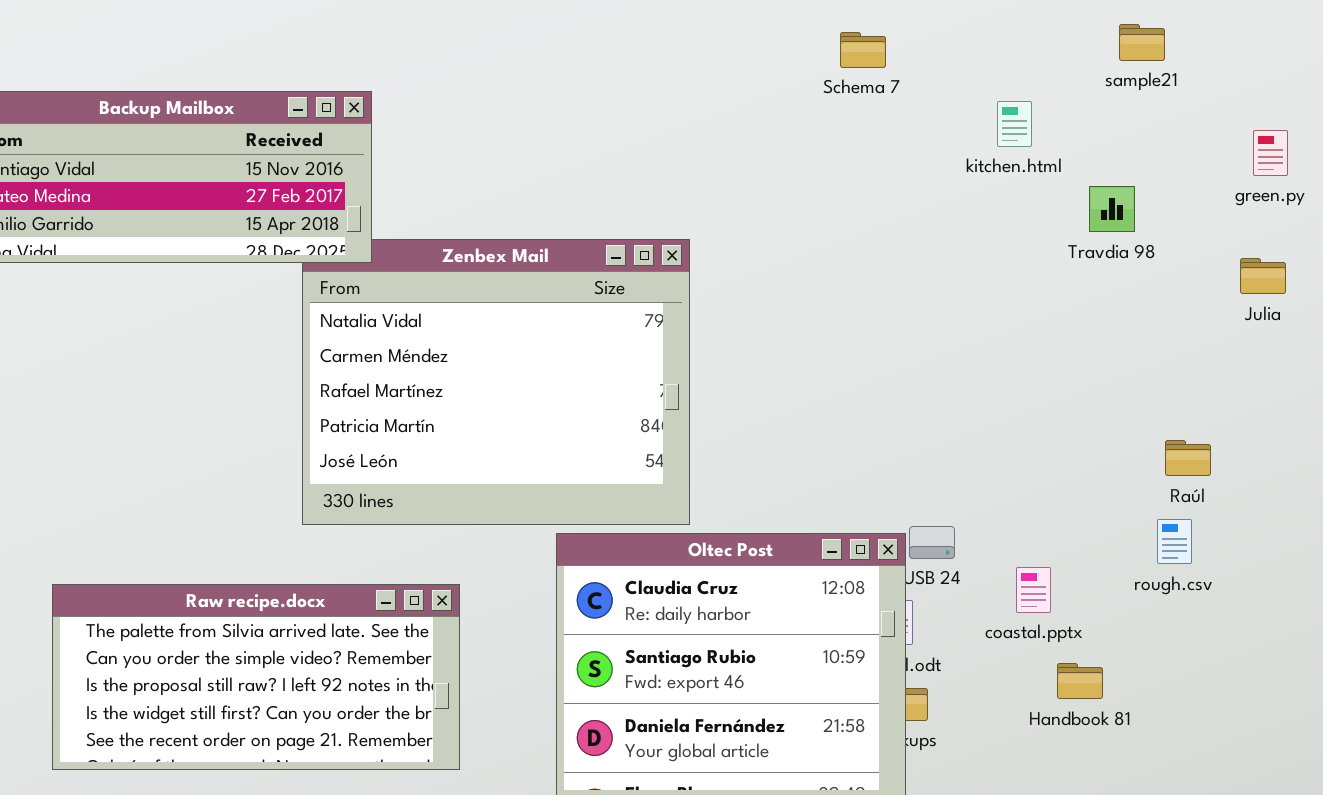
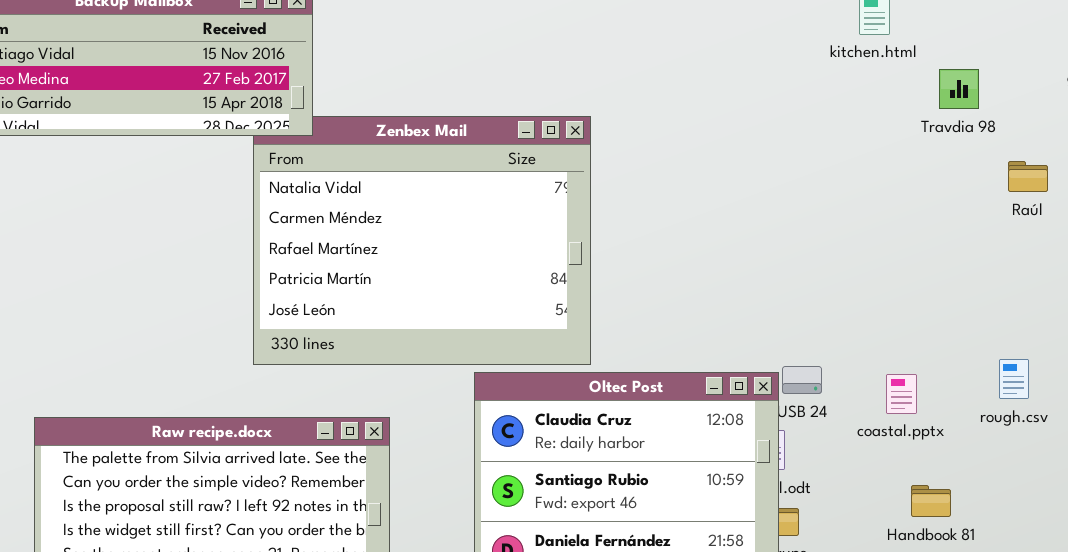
Raúl: [1165,440,1211,476] -> [1008,161,1048,192], moved
coastal.pptx: [1016,567,1051,613] -> [886,374,917,414], moved

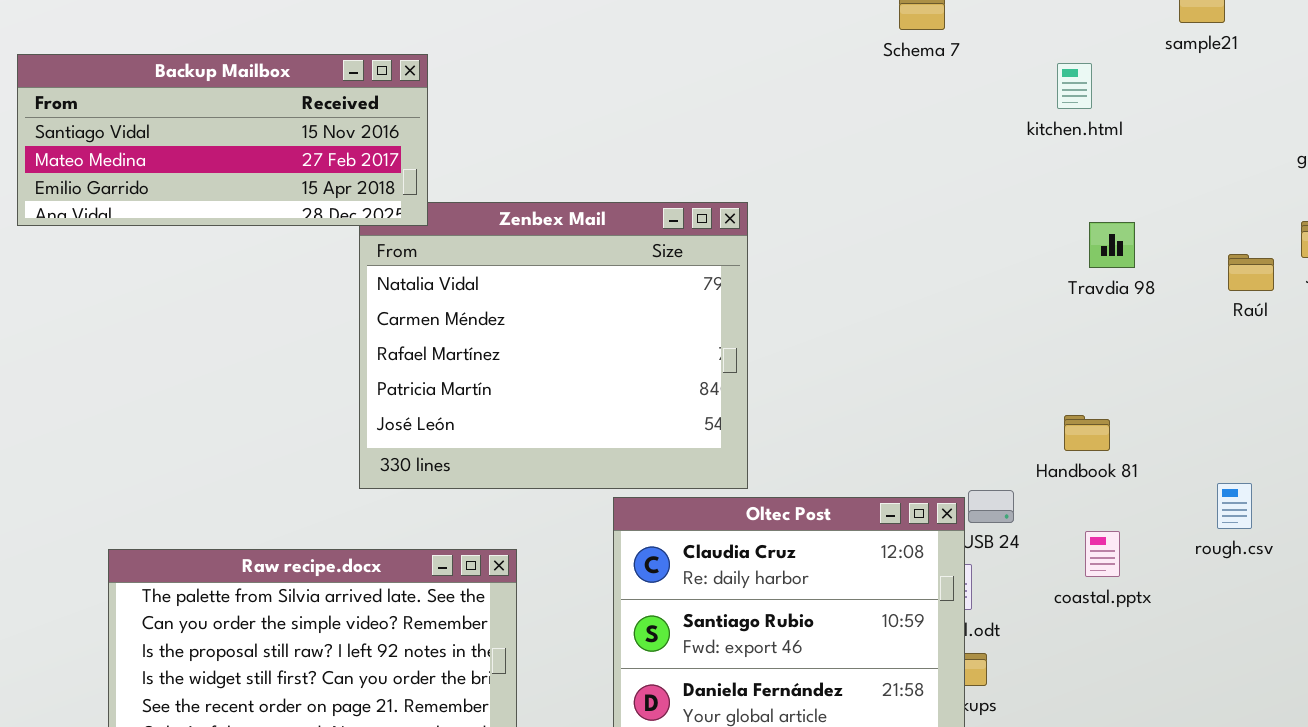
Travdia 98: [939,69,979,109] -> [1089,222,1135,268], moved
coastal.pptx: [886,374,917,414] -> [1085,531,1120,577], moved
Handbook 81: [911,485,951,517] -> [1064,415,1110,451], moved

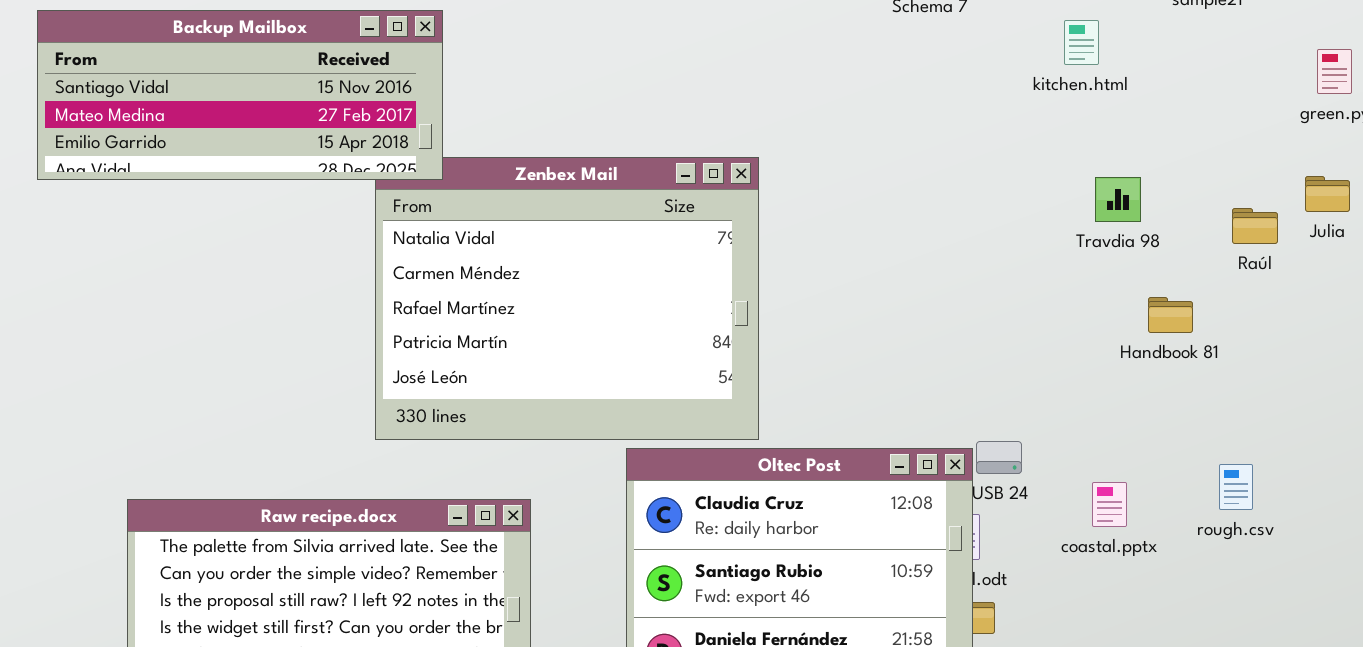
Handbook 81: [1064,415,1110,451] -> [1148,297,1193,333], moved
rough.csv: [1217,483,1252,529] -> [1219,464,1253,510], moved

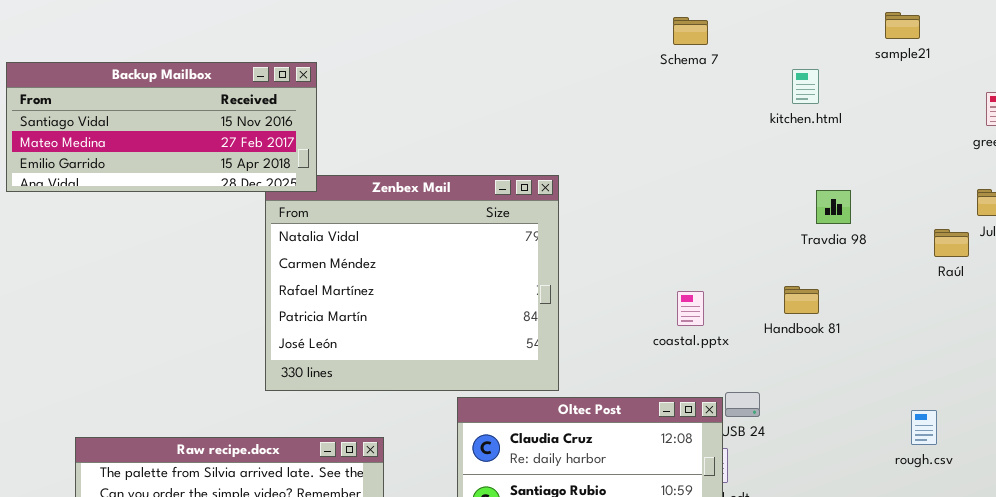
Raúl: [1232,208,1278,244] -> [934,229,969,257], moved
Handbook 81: [1148,297,1193,333] -> [784,286,819,314], moved
coastal.pptx: [1092,482,1127,527] -> [677,291,704,326], moved

